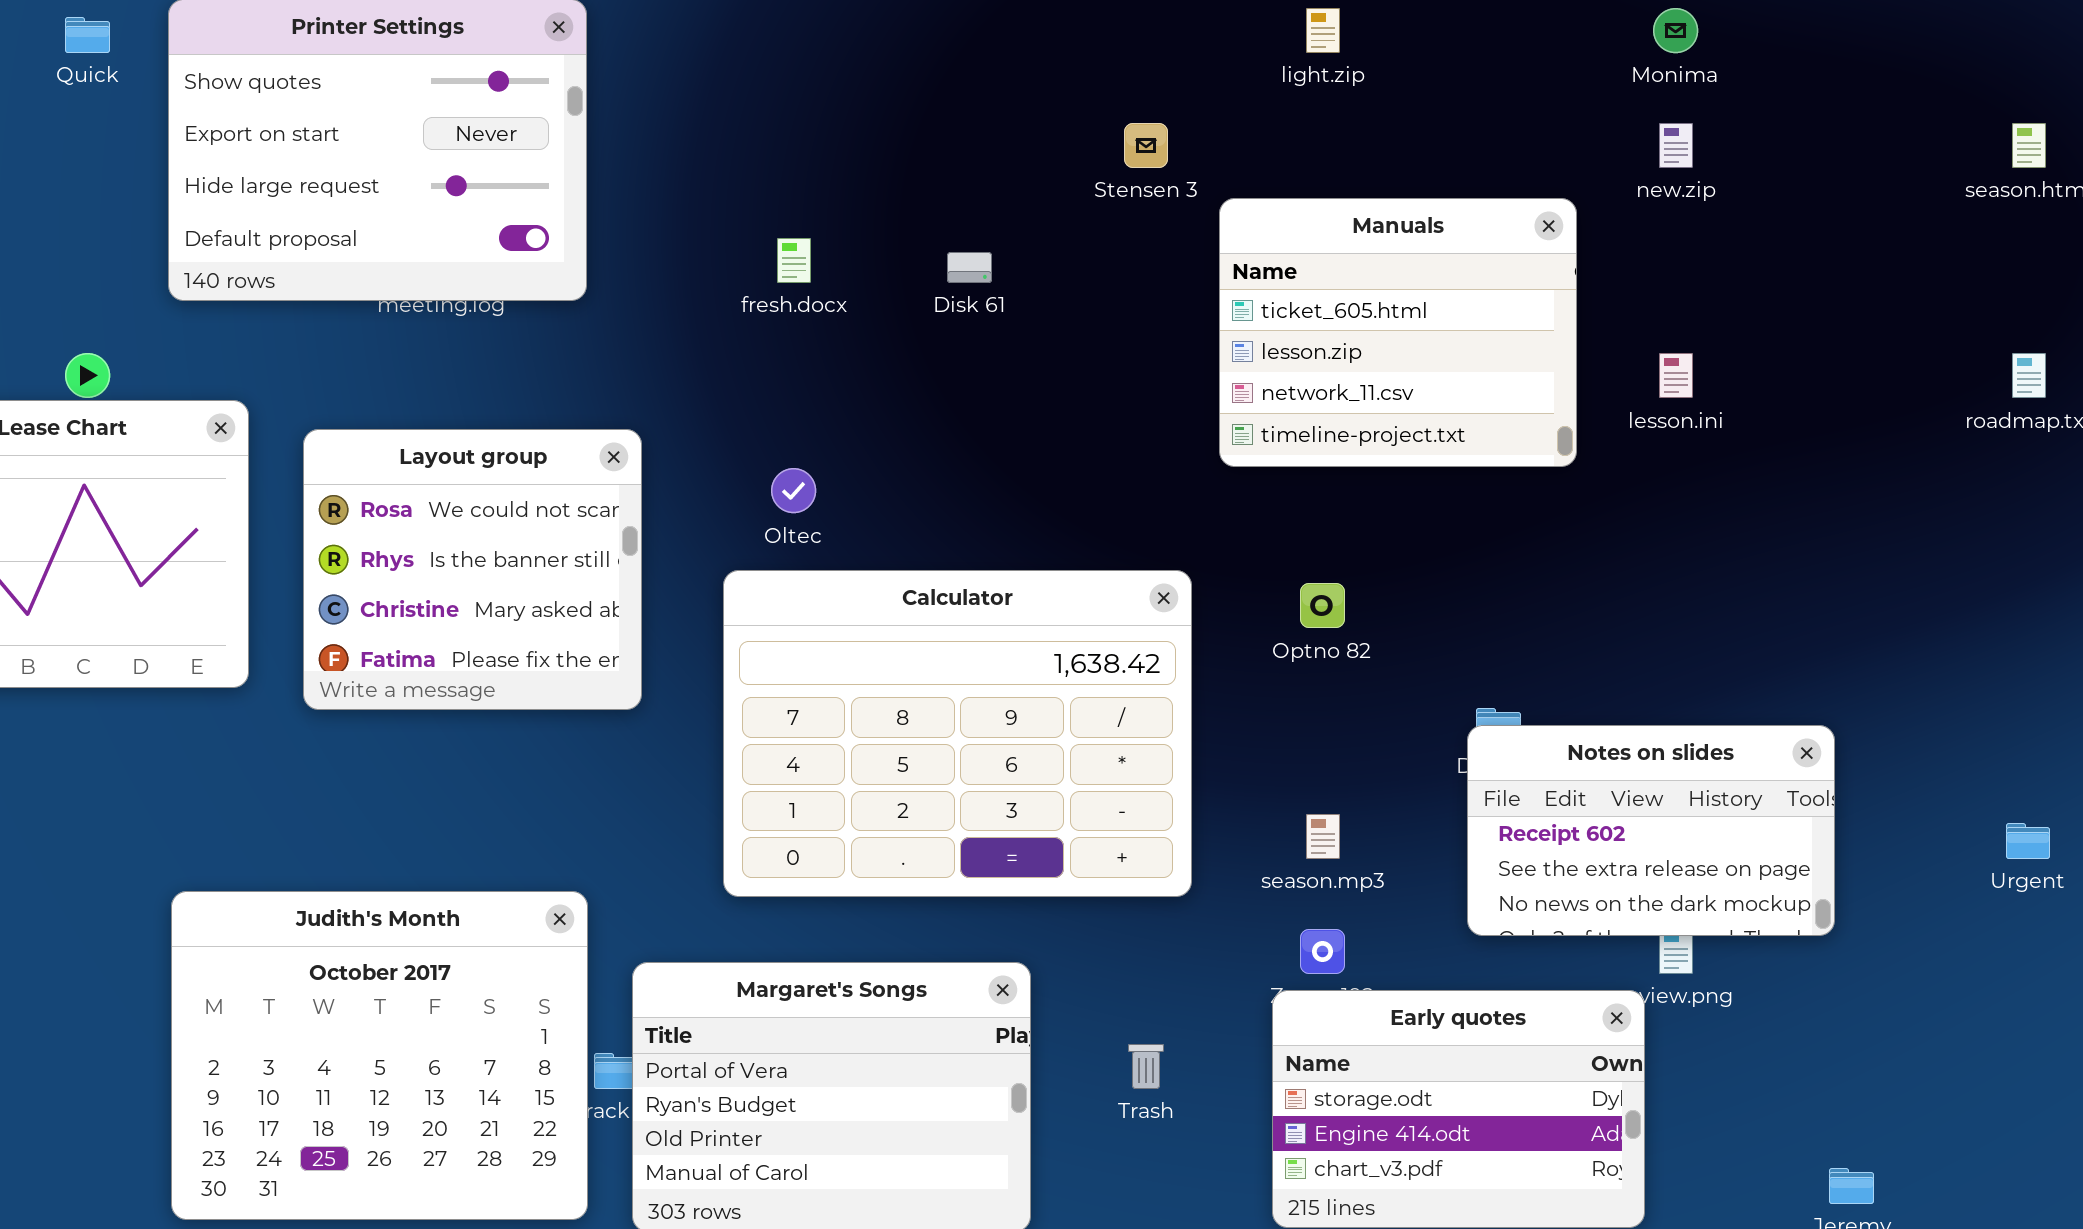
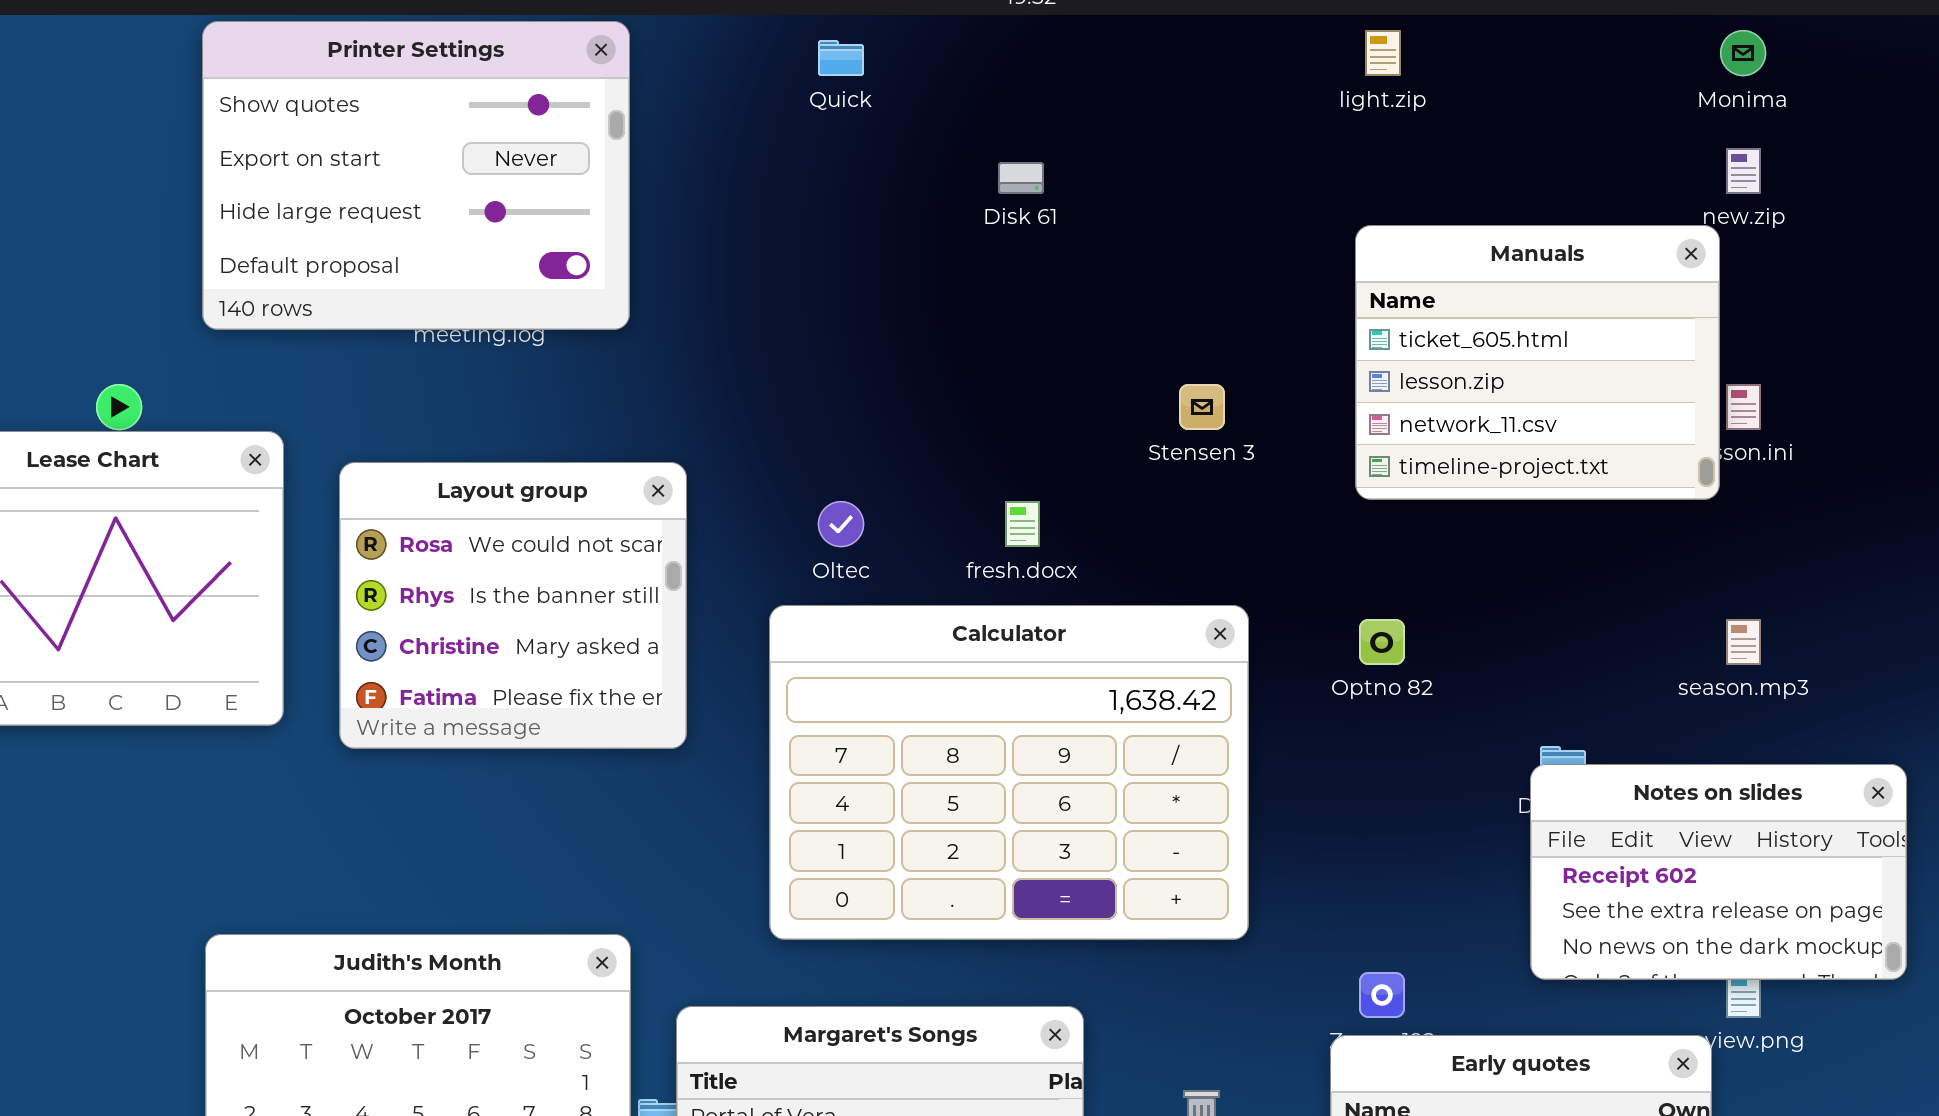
Quick: [65,17,110,53] -> [818,40,864,76], moved
Stensen 3: [1124,123,1168,168] -> [1179,384,1225,430], moved
Manuals: [1219,198,1577,467] -> [1355,225,1720,500], moved
fresh.docx: [777,238,811,283] -> [1005,501,1040,547], moved
Disk 61: [947,252,992,283] -> [998,162,1044,194], moved
season.mp3: [1306,814,1340,859] -> [1726,619,1761,665], moved

